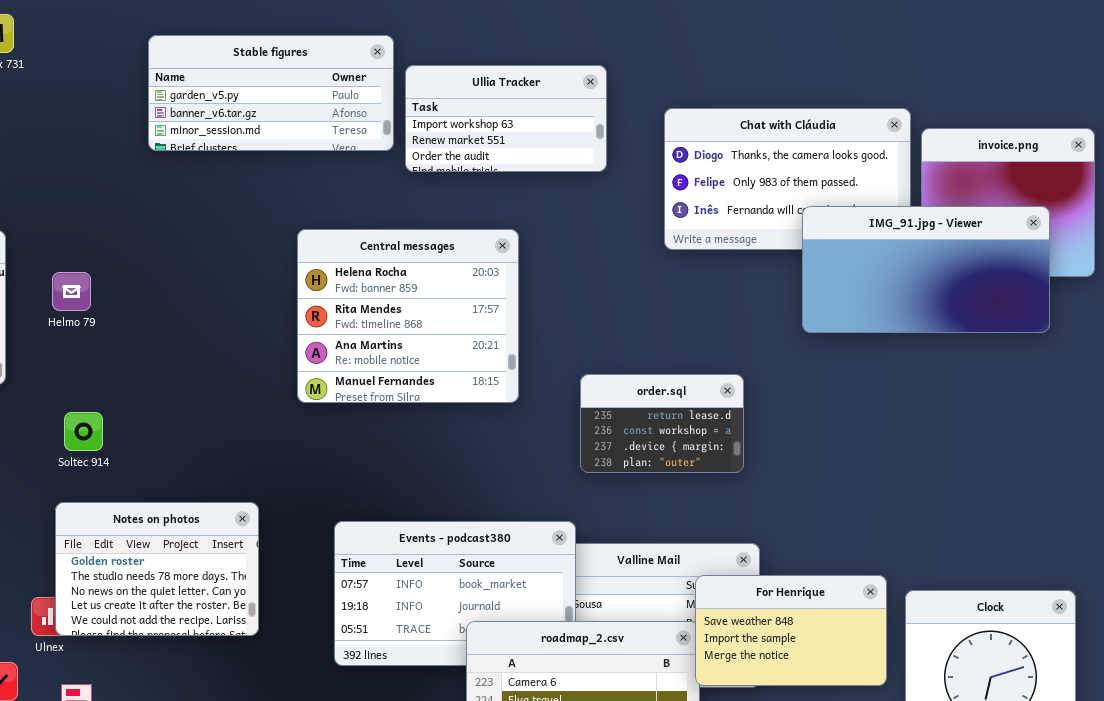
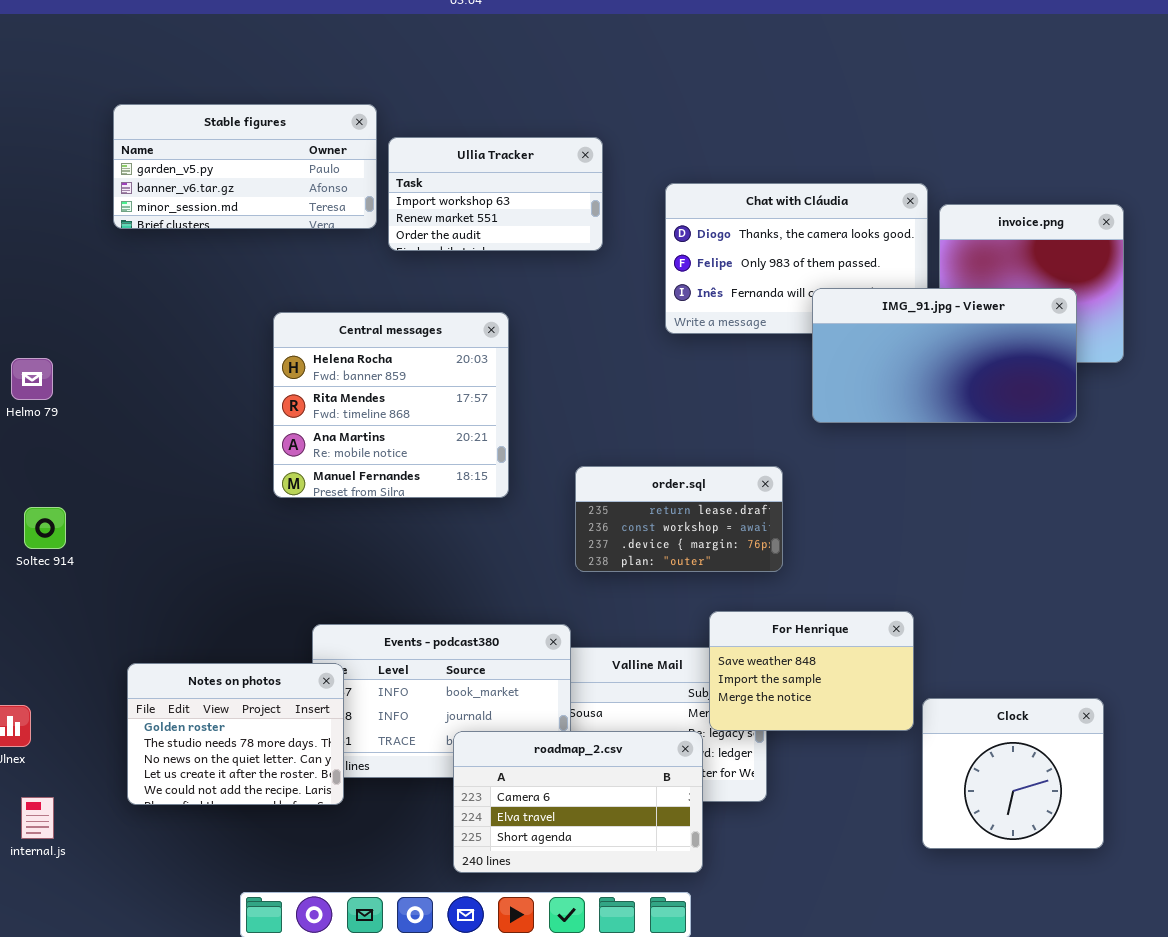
order.sql: [580,374,744,473] -> [575,466,783,572], resized
Notes on photos: [55,502,259,636] -> [127,663,344,805], moved
For Henrique: [695,575,887,686] -> [709,611,914,731], moved

